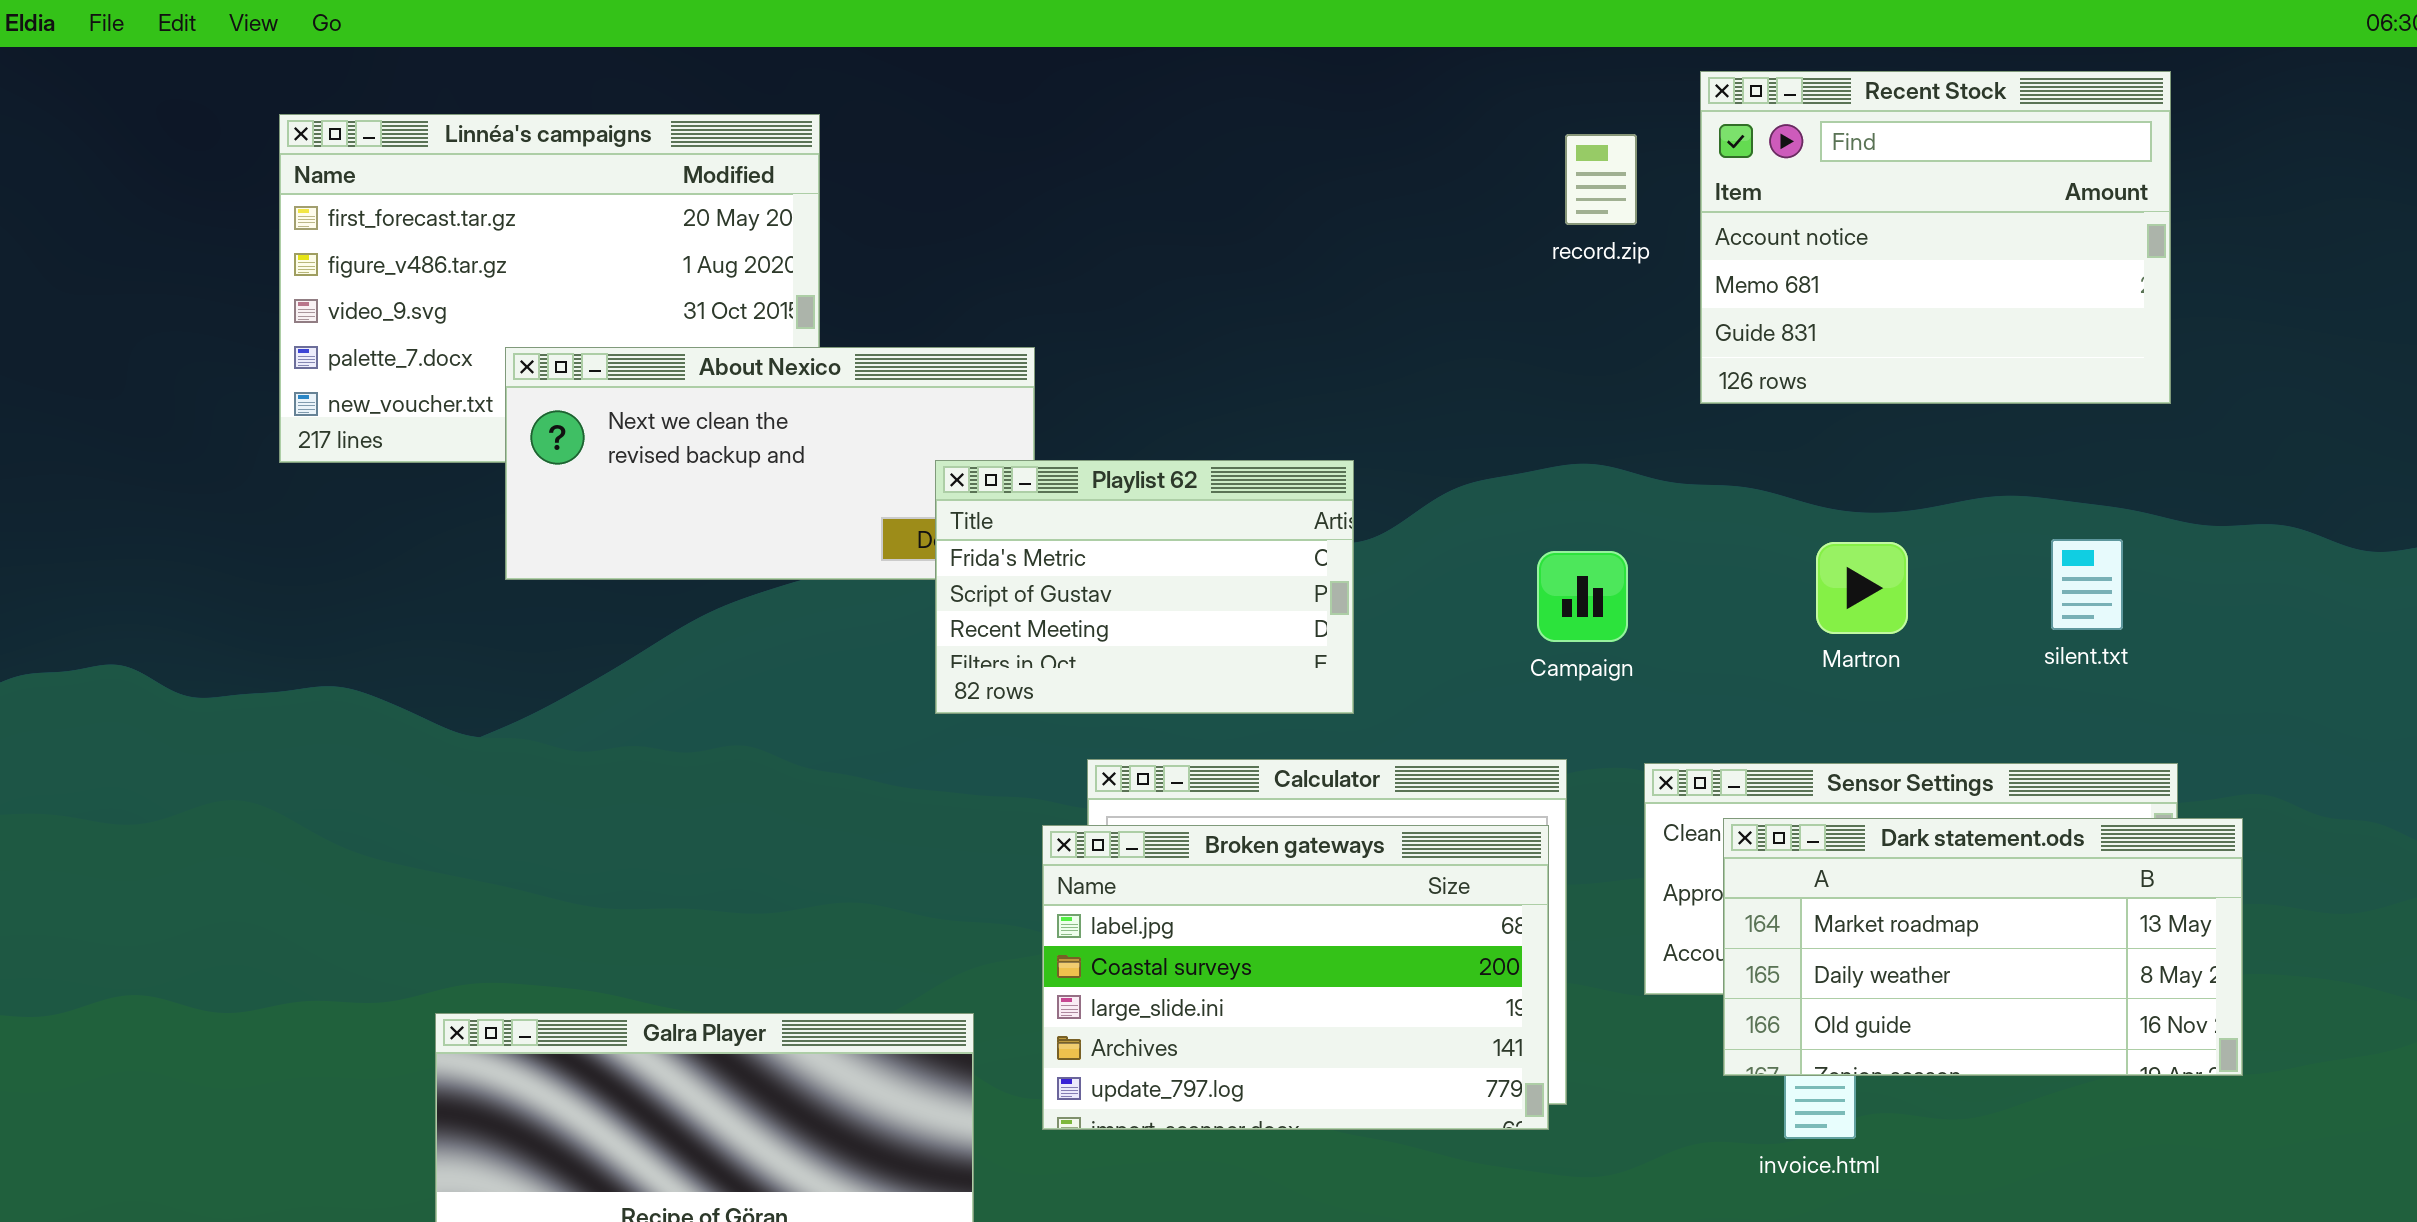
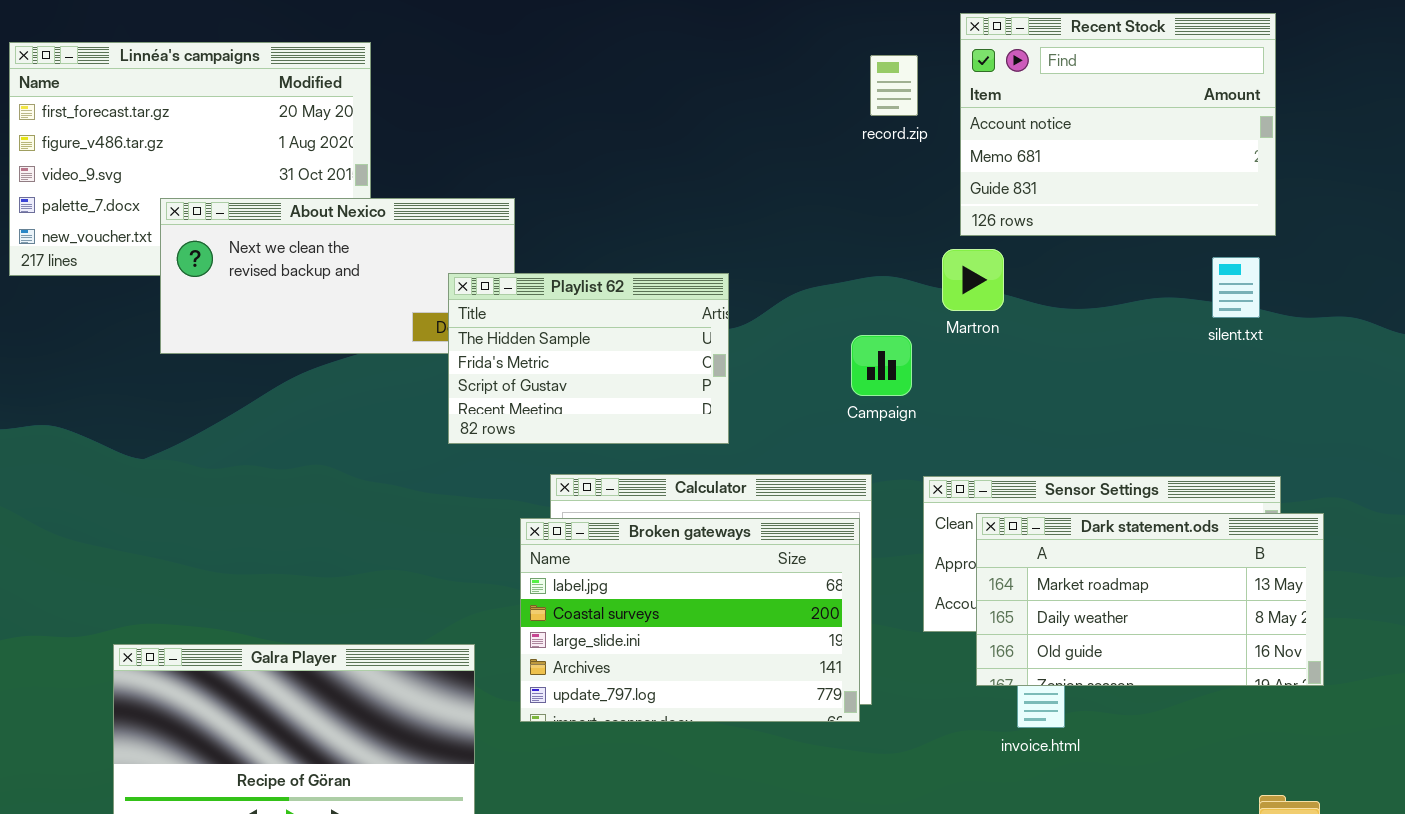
Playlist 62: [935,460,1354,714] -> [448,273,729,444], scrolled up 1 row
silent.txt: [2051,539,2123,630] -> [1212,257,1260,318], moved
Martron: [1816,542,1908,634] -> [942,249,1004,311], moved

